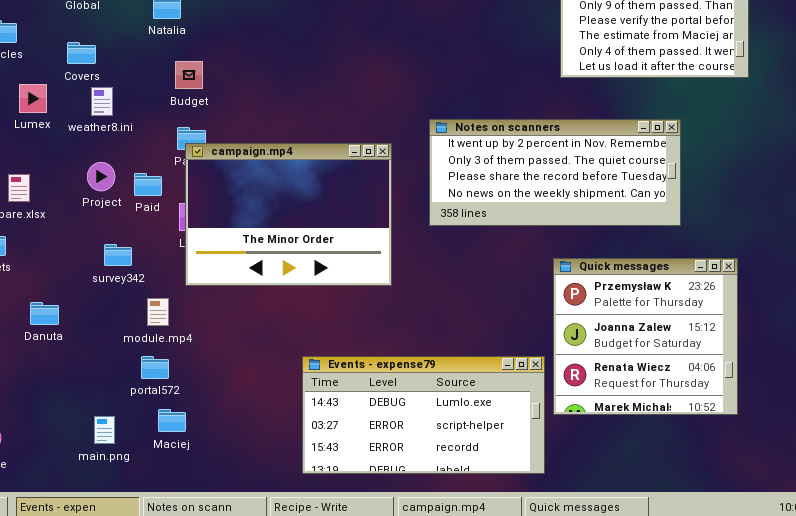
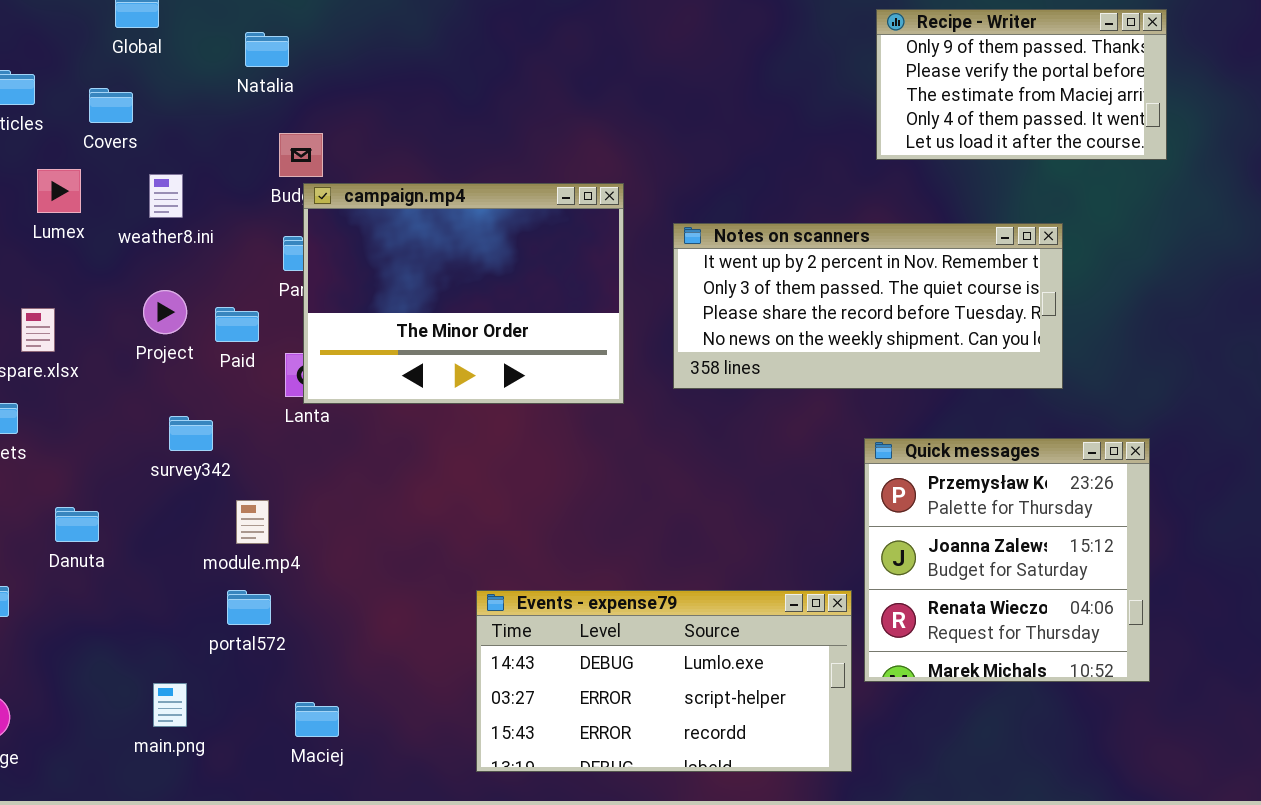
Covers: [67,42,96,64] -> [89,88,133,123], moved
campaign.mp4: [185,143,392,286] -> [303,183,624,404], moved
Maciej: [158,409,186,432] -> [295,702,339,737], moved

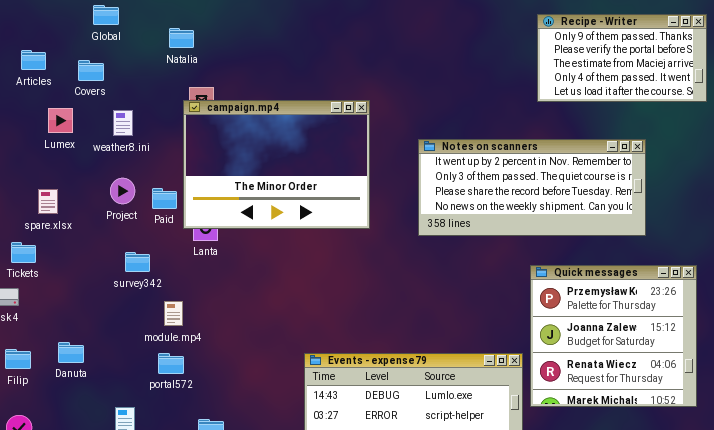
campaign.mp4: [303,183,624,404] -> [183,100,370,229], moved
Danuta: [55,507,99,542] -> [58,342,84,363], moved

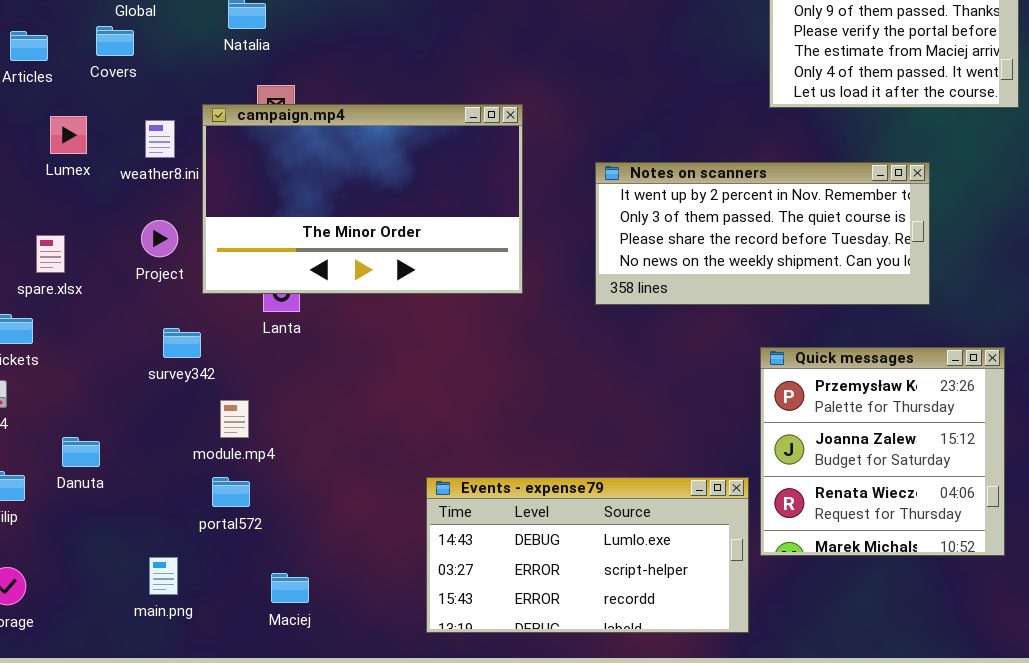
Covers: [78,60,104,81] -> [96,26,134,56], moved
campaign.mp4: [183,100,370,229] -> [202,104,523,294], resized
Danuta: [58,342,84,363] -> [62,437,100,467], moved

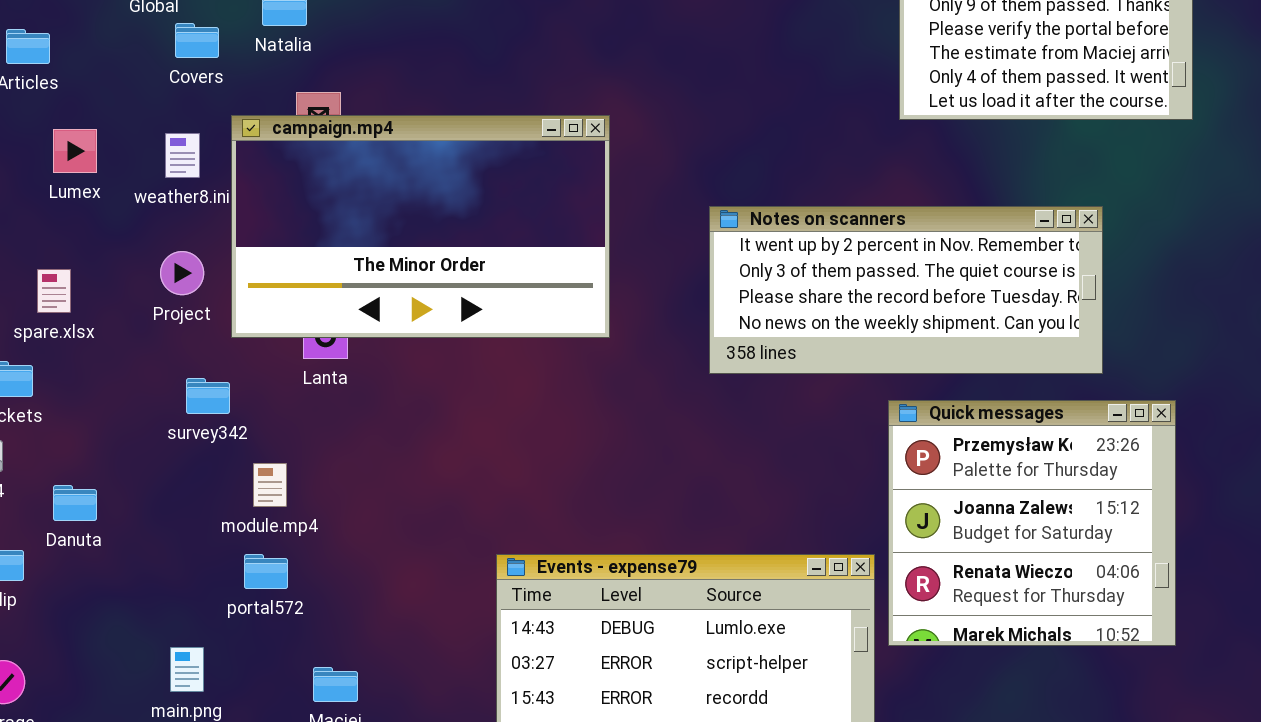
Covers: [96,26,134,56] -> [175,23,219,58], moved
Notes on scanners: [595,162,930,305] -> [709,206,1103,374], moved
Danuta: [62,437,100,467] -> [53,485,97,521], moved

